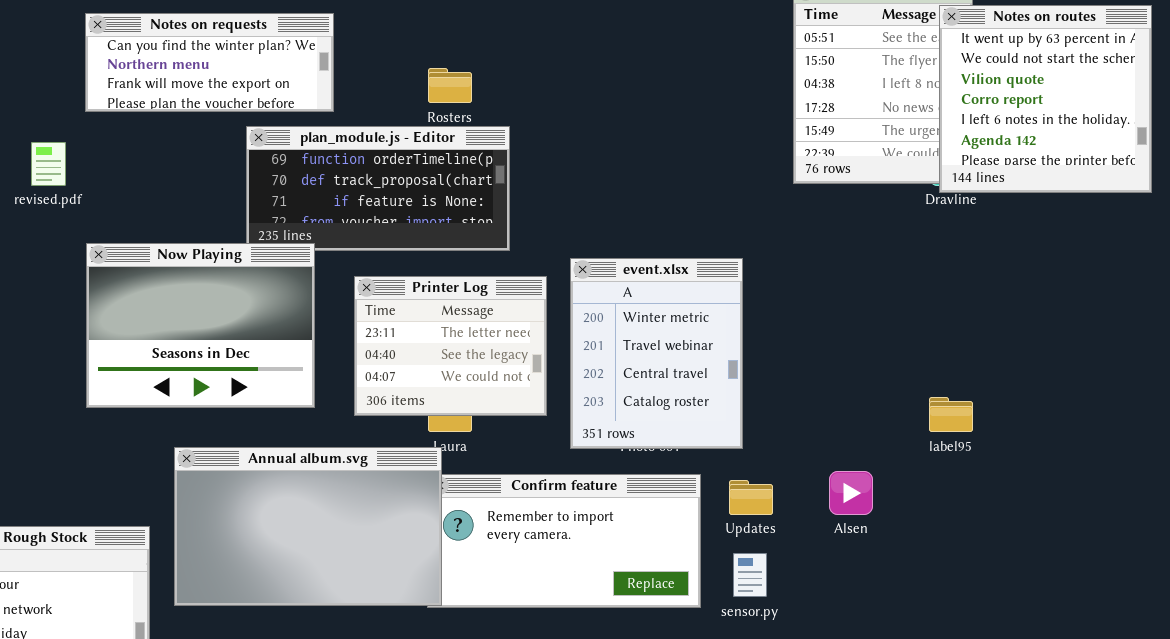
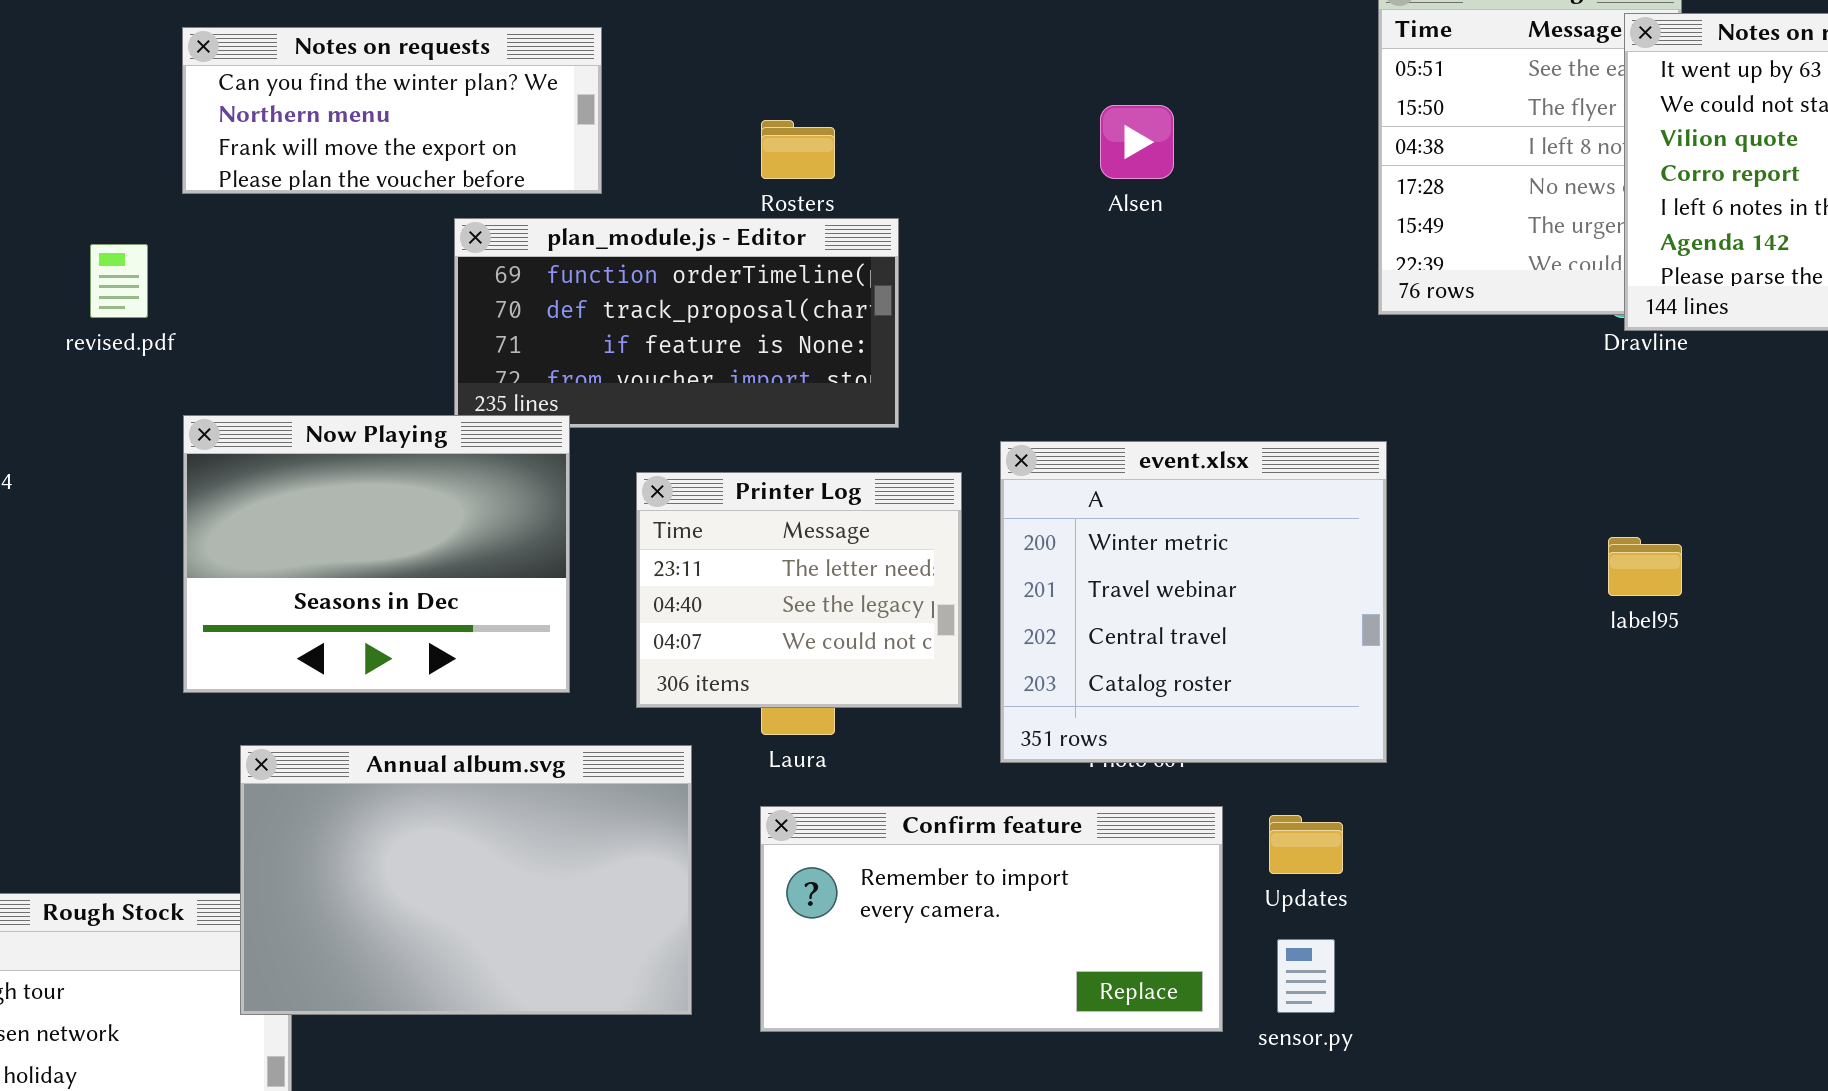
event.xlsx: [570,258,743,449] -> [1000,441,1387,763], resized
label95: [929,397,973,432] -> [1608,537,1682,596], moved
Annual album.svg: [174,447,442,606] -> [240,745,692,1015], moved
Alsen: [829,471,873,515] -> [1100,105,1174,179], moved

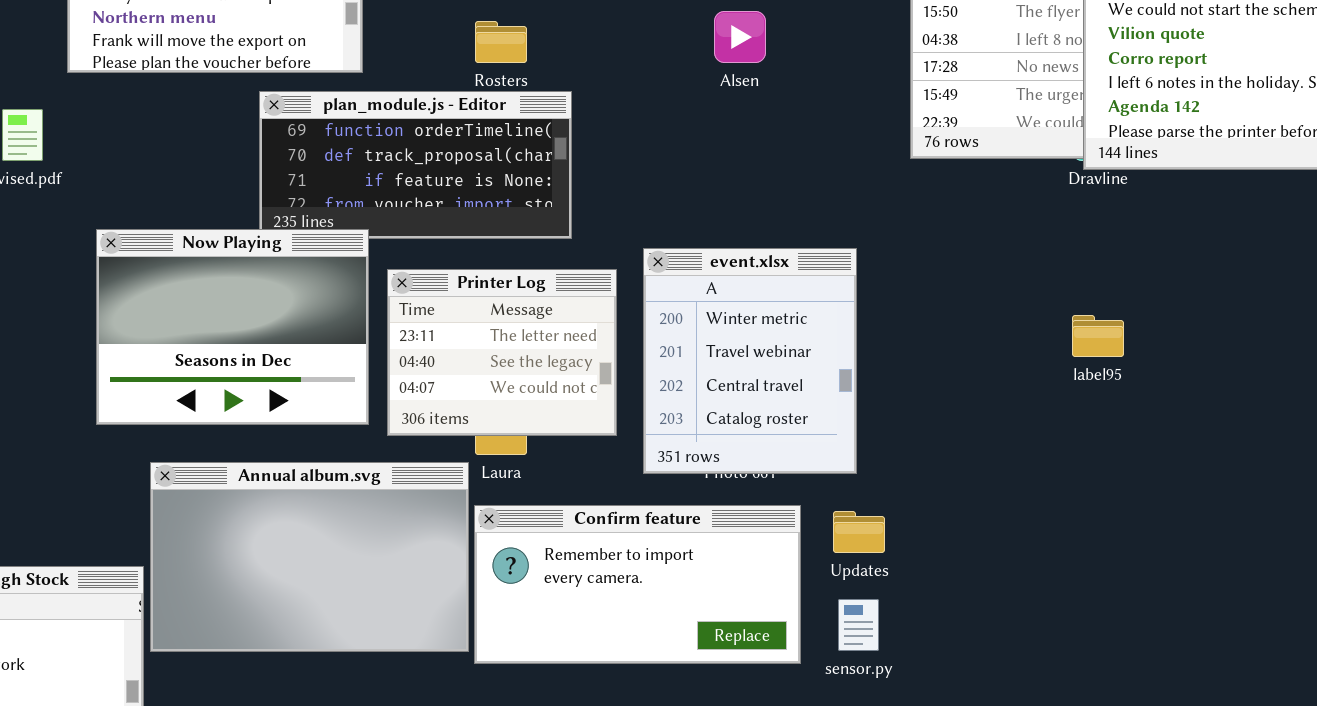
Now Playing: [183,415,570,693] -> [96,229,369,425], moved
event.xlsx: [1000,441,1387,763] -> [643,248,857,474], resized
Annual album.svg: [240,745,692,1015] -> [150,462,469,652], moved

